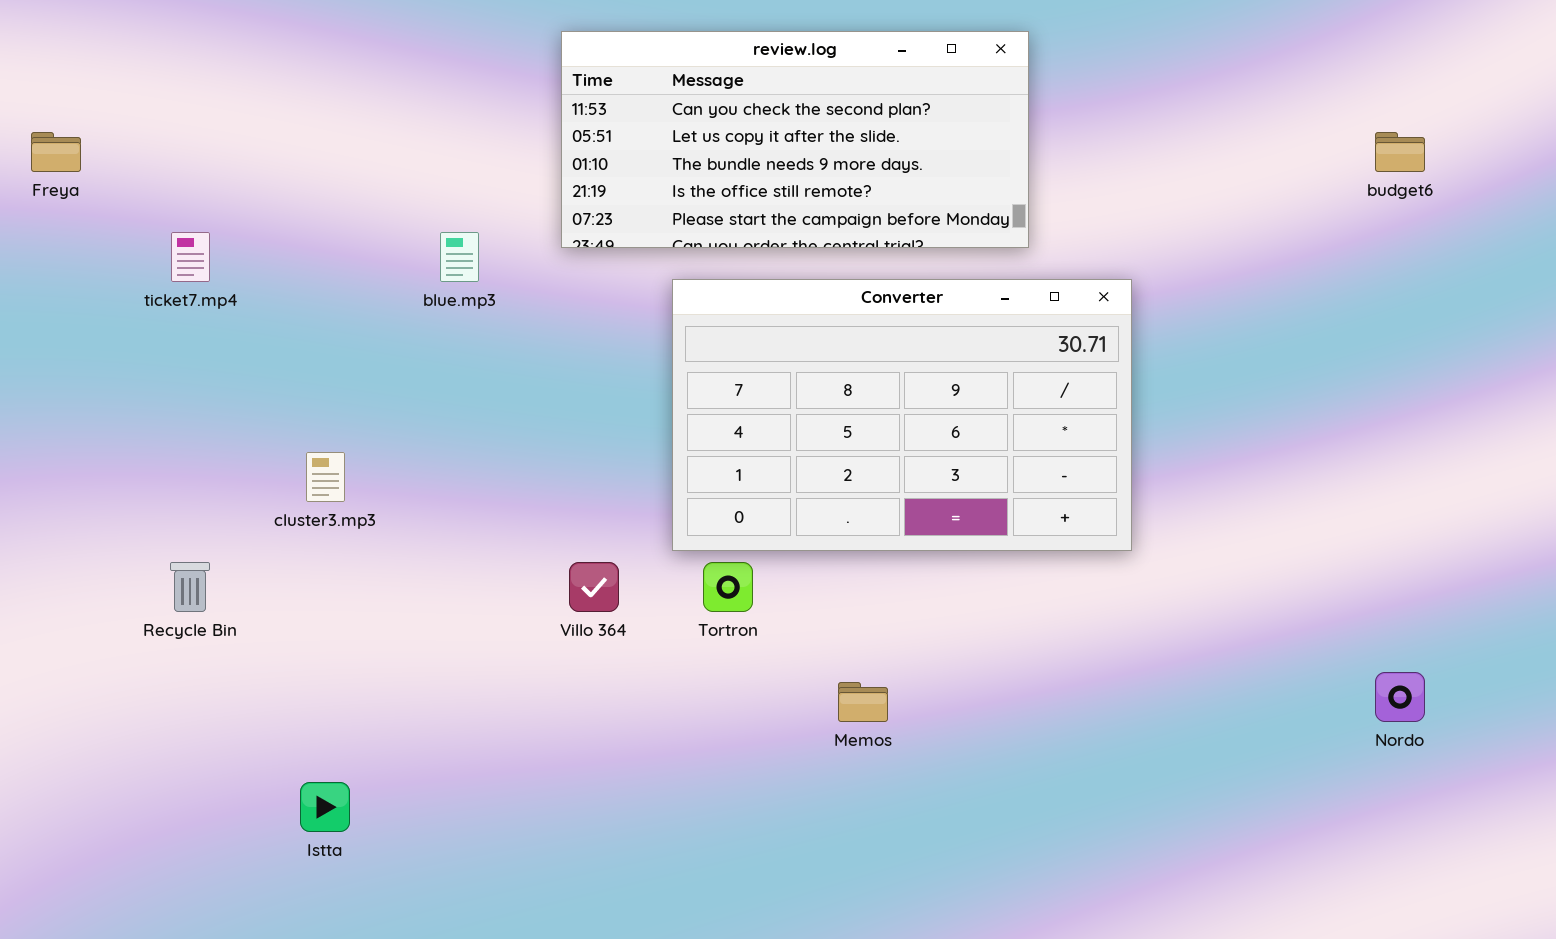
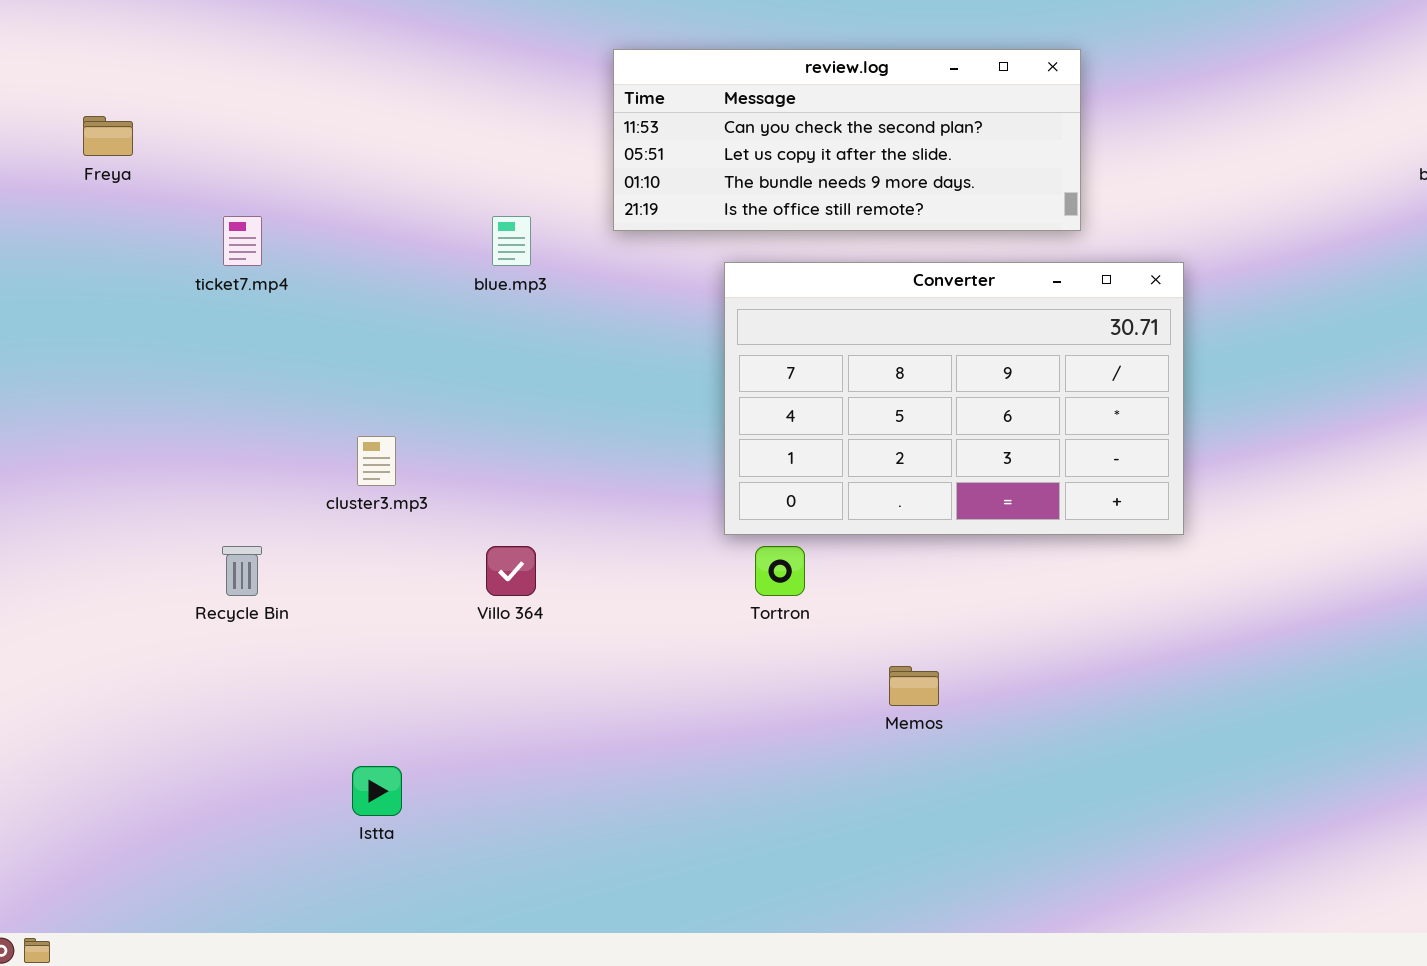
review.log: [561,31,1029,248] -> [613,49,1081,231], resized
Villo 364: [569,562,619,612] -> [486,546,536,596], moved

